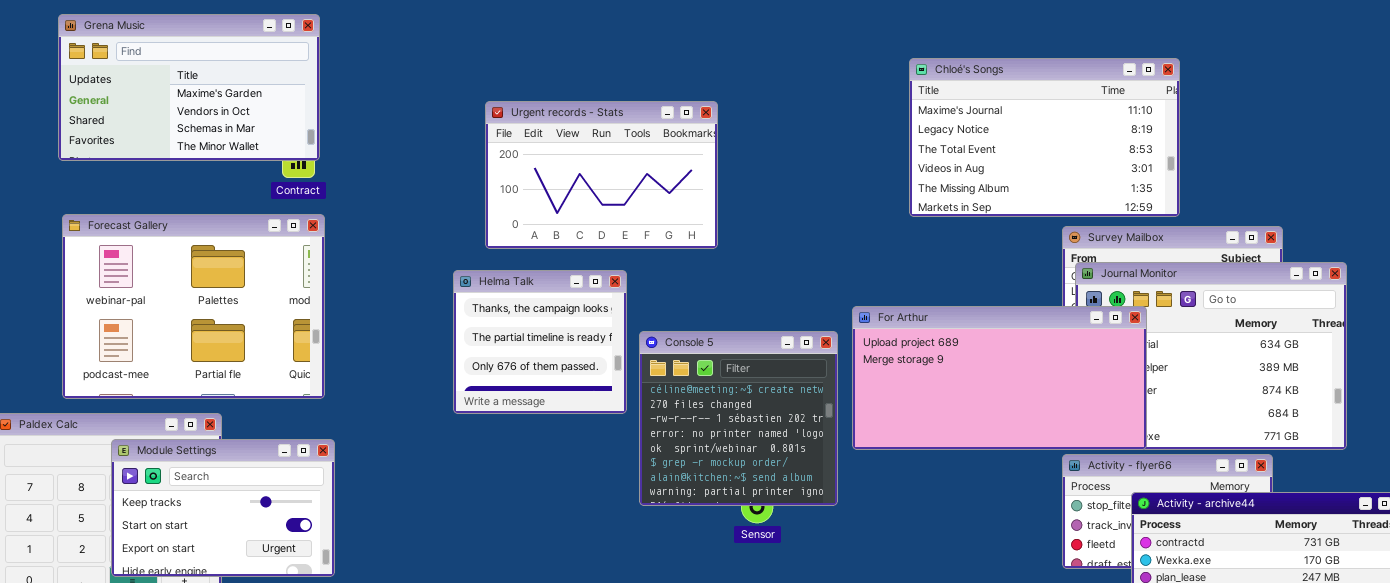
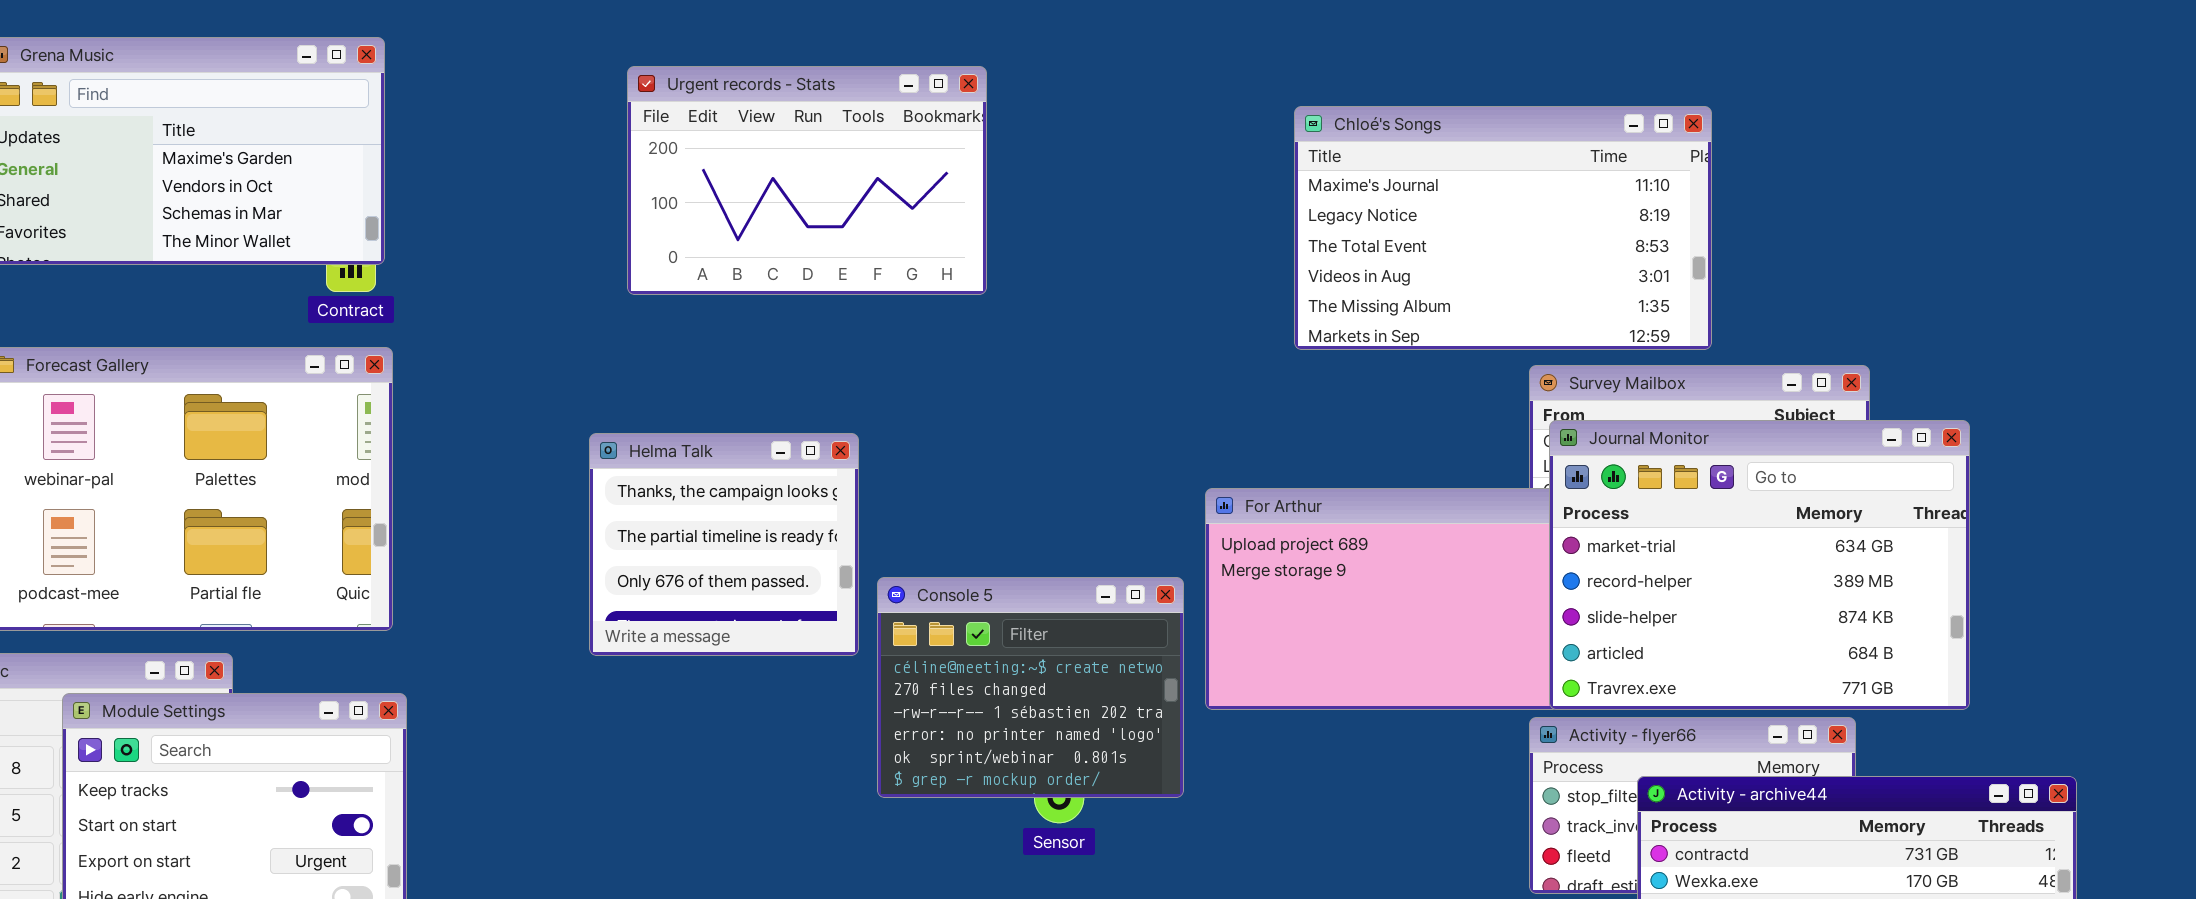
Urgent records - Stats: [485,101,718,249] -> [627,66,987,295], moved
Journal Monitor: [1075,262,1347,450] -> [1549,420,1970,710], raised
Console 5: [639,331,838,506] -> [877,577,1184,798], resized

